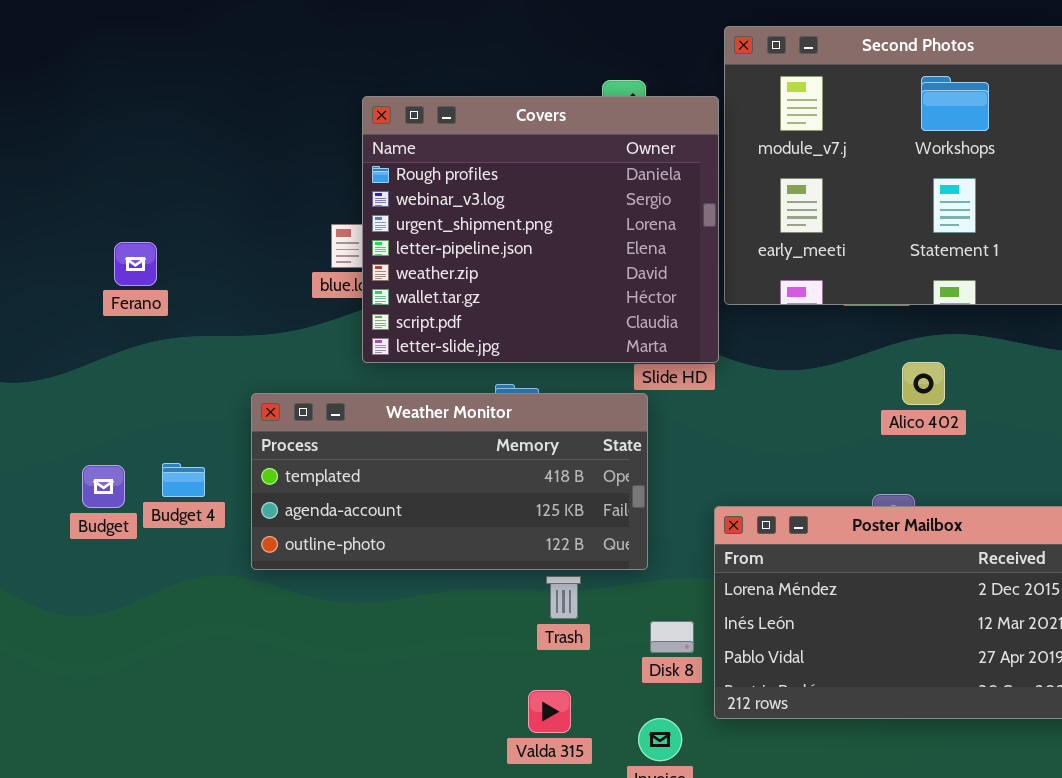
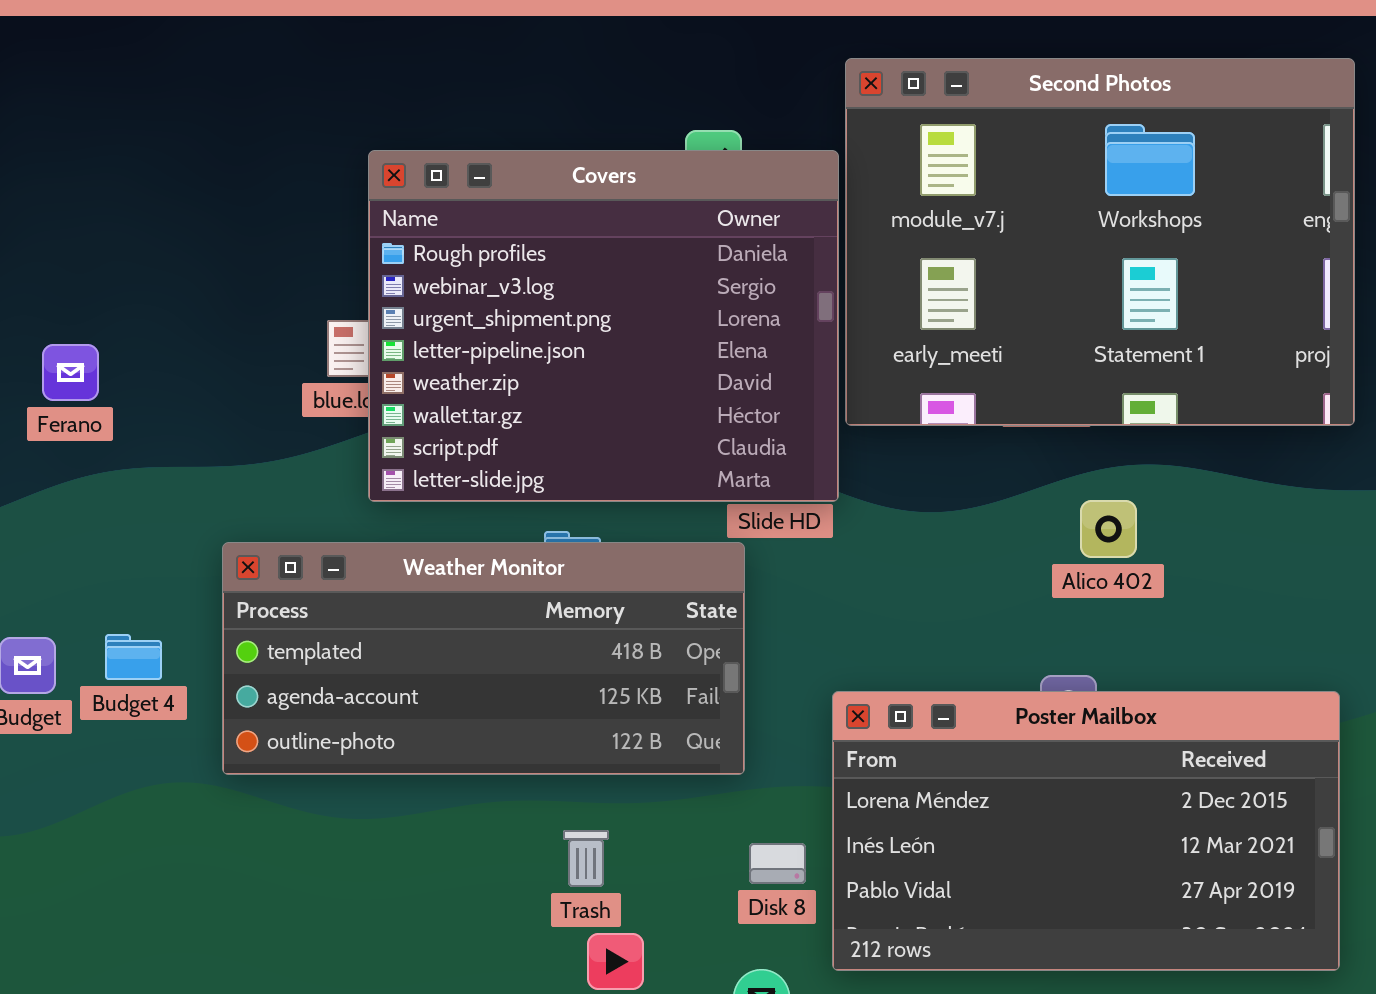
Trash: [546,576,581,619] -> [563,830,609,887], moved

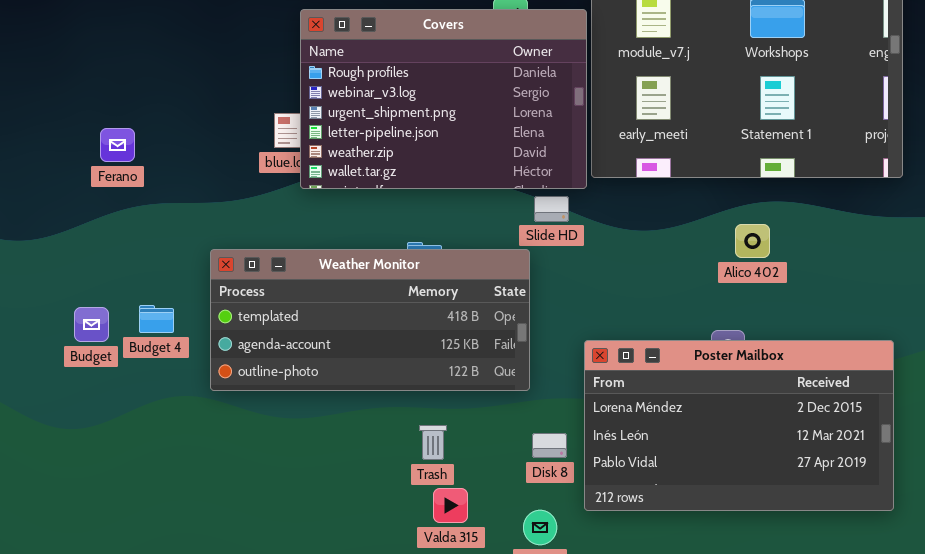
Covers: [368,150,839,502] -> [300,9,587,189], resized

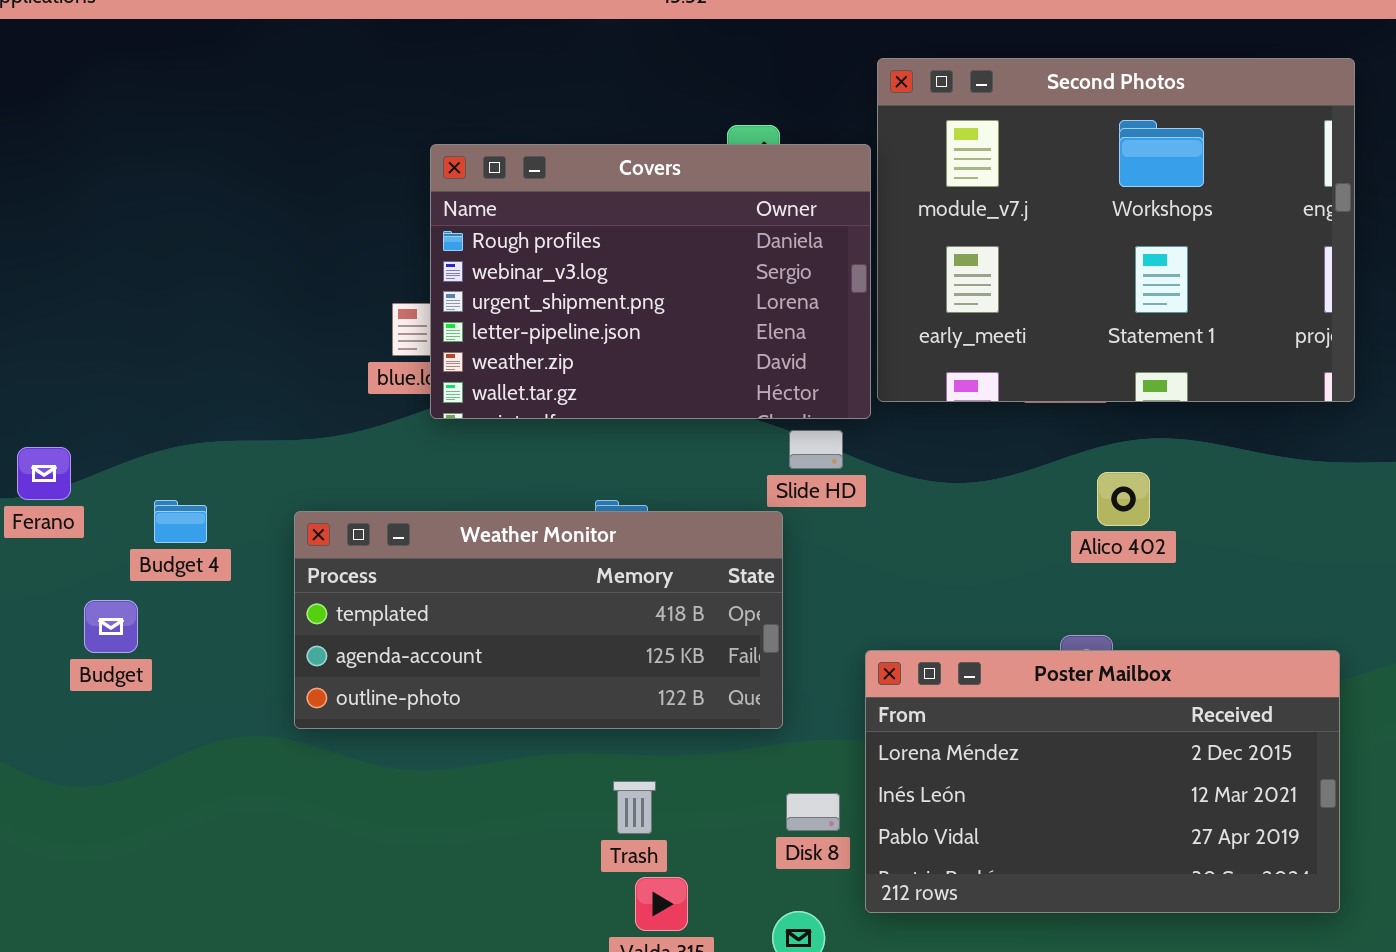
Ferano: [100,128,135,162] -> [17,447,71,500], moved
Budget 4: [139,305,174,333] -> [154,500,207,543], moved

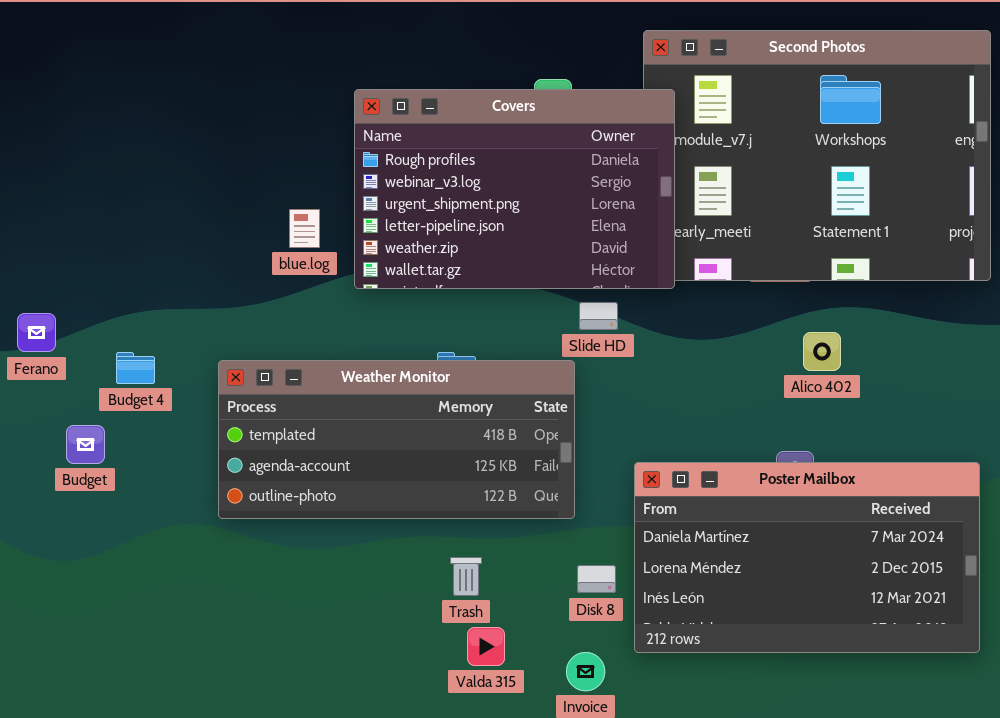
Covers: [430,144,871,419] -> [354,89,675,289], moved
Poster Mailbox: [865,650,1340,913] -> [634,462,980,653], scrolled up 1 row

